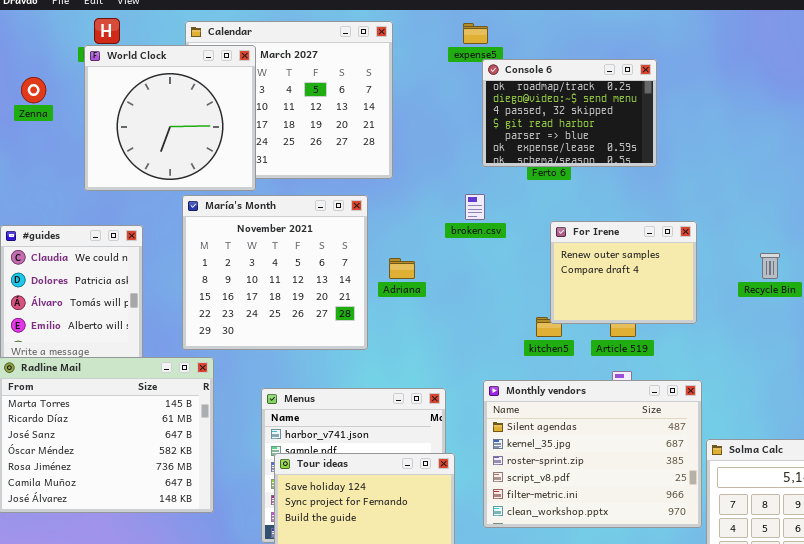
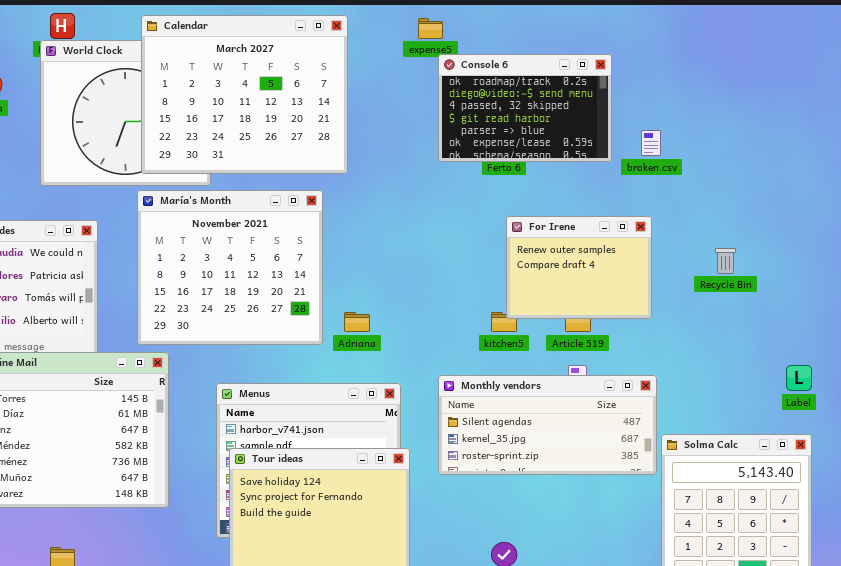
Calendar: [185,21,393,179] -> [141,15,348,174], raised
broken.csv: [465,194,485,220] -> [641,130,661,156], moved
Adriana: [389,258,415,279] -> [344,312,370,332], moved
Monthly vendors: [483,380,702,528] -> [438,375,657,475], resized

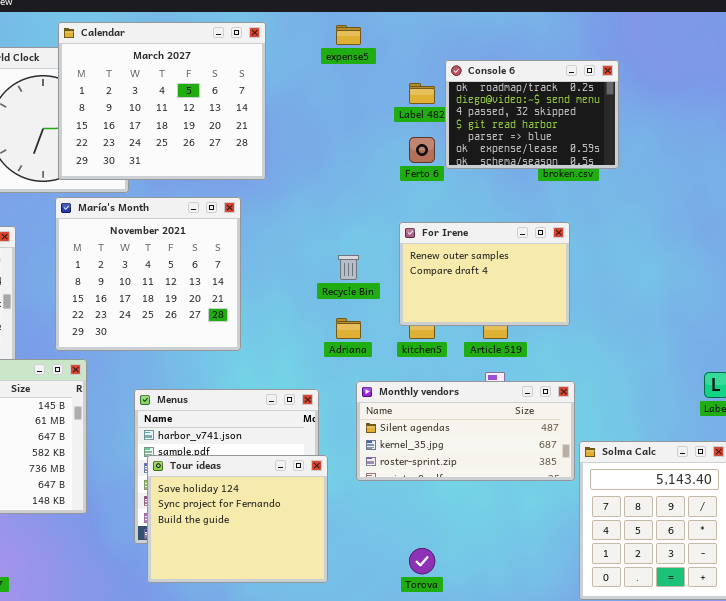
Console 6: [438,54,612,162] -> [445,60,619,169], moved
For Irene: [506,216,652,319] -> [399,222,570,326], resized
Recycle Bin: [715,248,736,274] -> [338,255,359,280], moved
Adriana: [344,312,370,332] -> [336,318,361,339], moved

